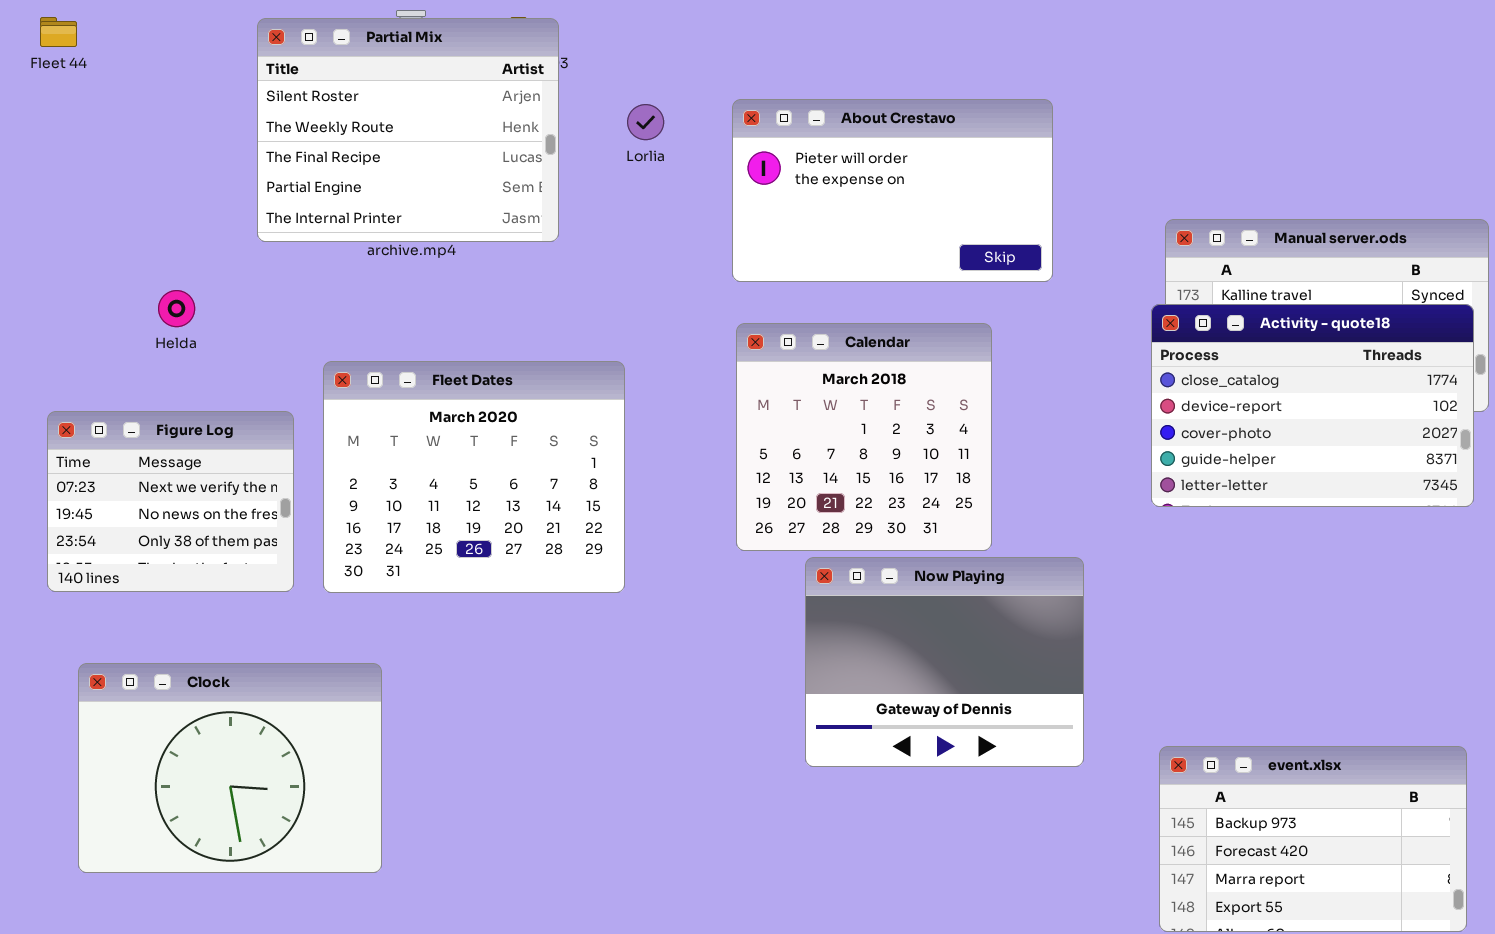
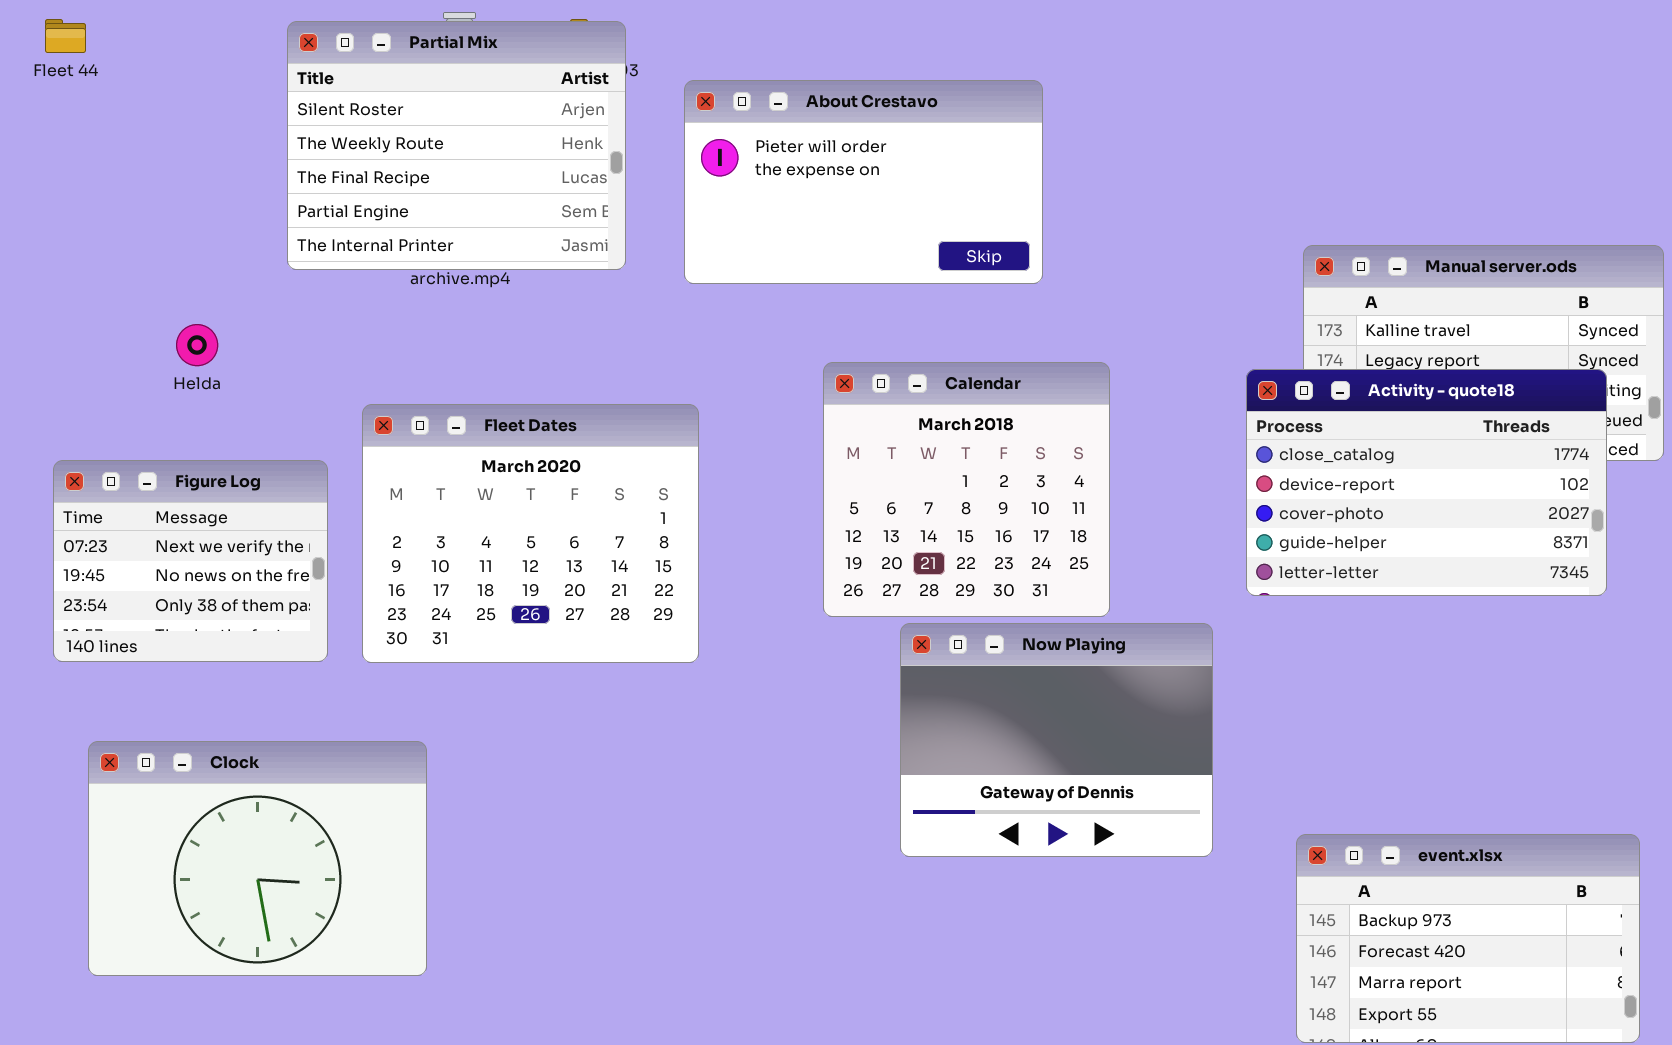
About Crestavo: [732,99,1053,282] -> [684,80,1043,284], moved
Activity - quote18: [1151,304,1474,507] -> [1246,369,1607,596], moved

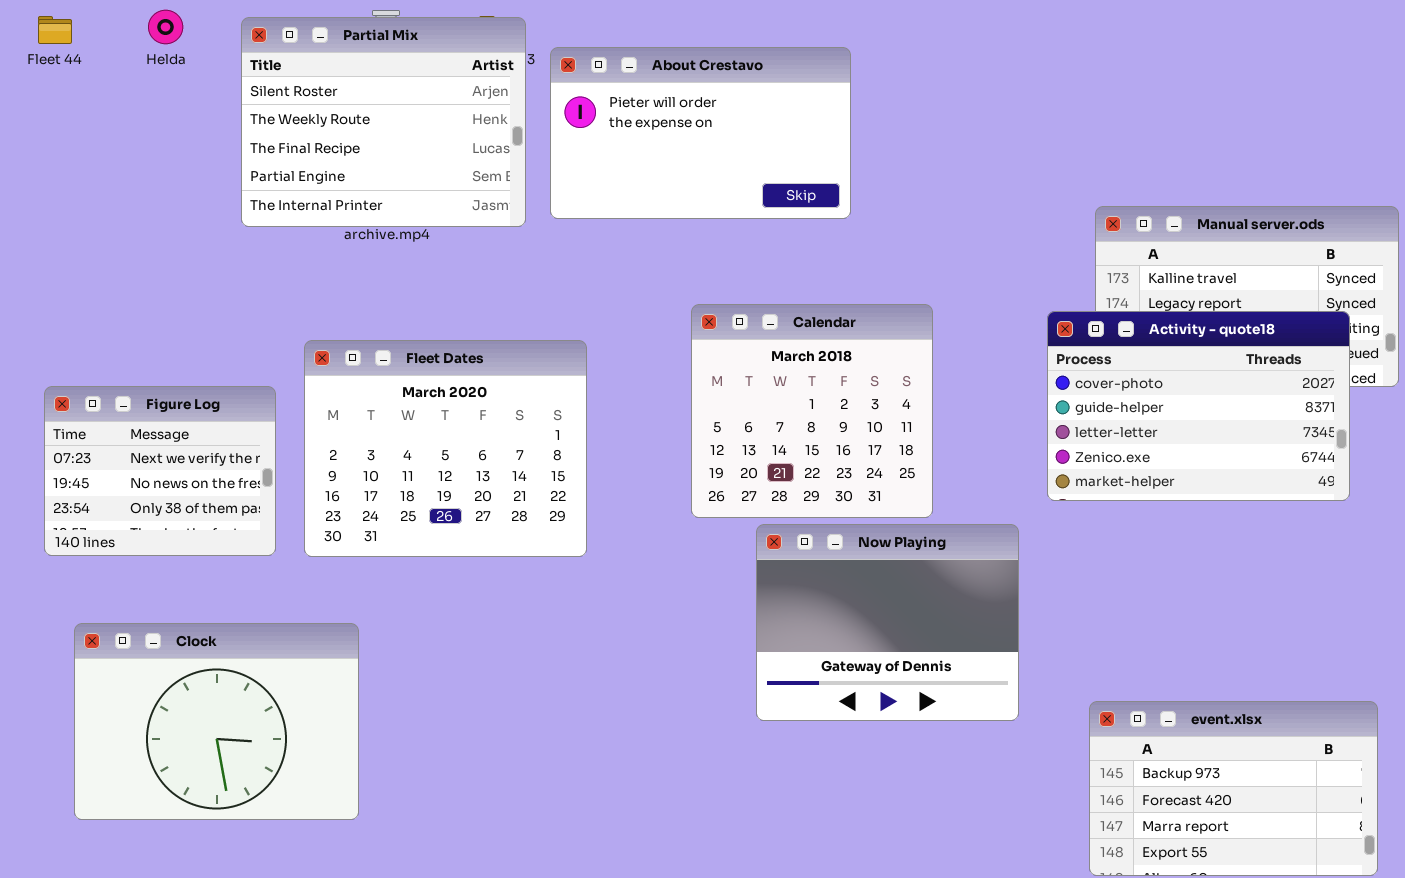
About Crestavo: [684,80,1043,284] -> [550,47,851,219], moved
Helda: [176,324,218,366] -> [148,10,183,44], moved
Activity - quote18: [1246,369,1607,596] -> [1047,311,1350,501], scrolled down 2 rows

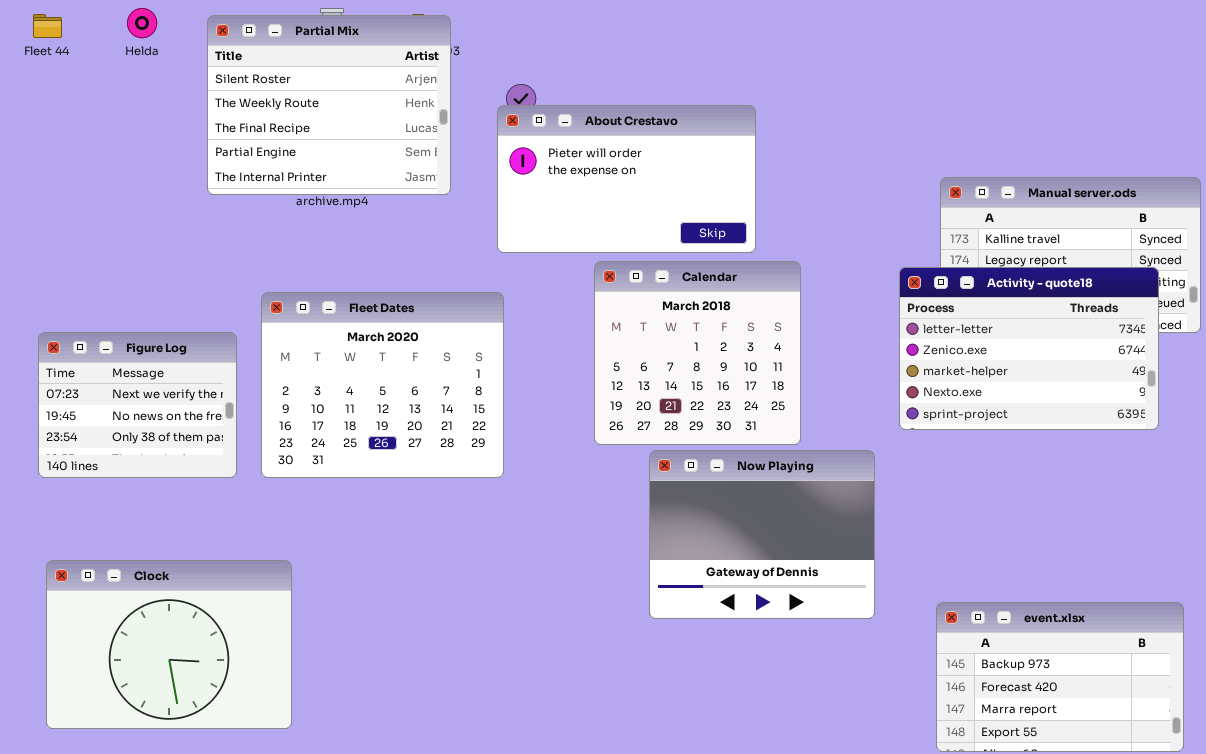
About Crestavo: [550,47,851,219] -> [497,105,756,253], moved
Activity - quote18: [1047,311,1350,501] -> [899,267,1159,430], scrolled down 2 rows
Clock: [74,623,359,820] -> [46,560,292,729], moved

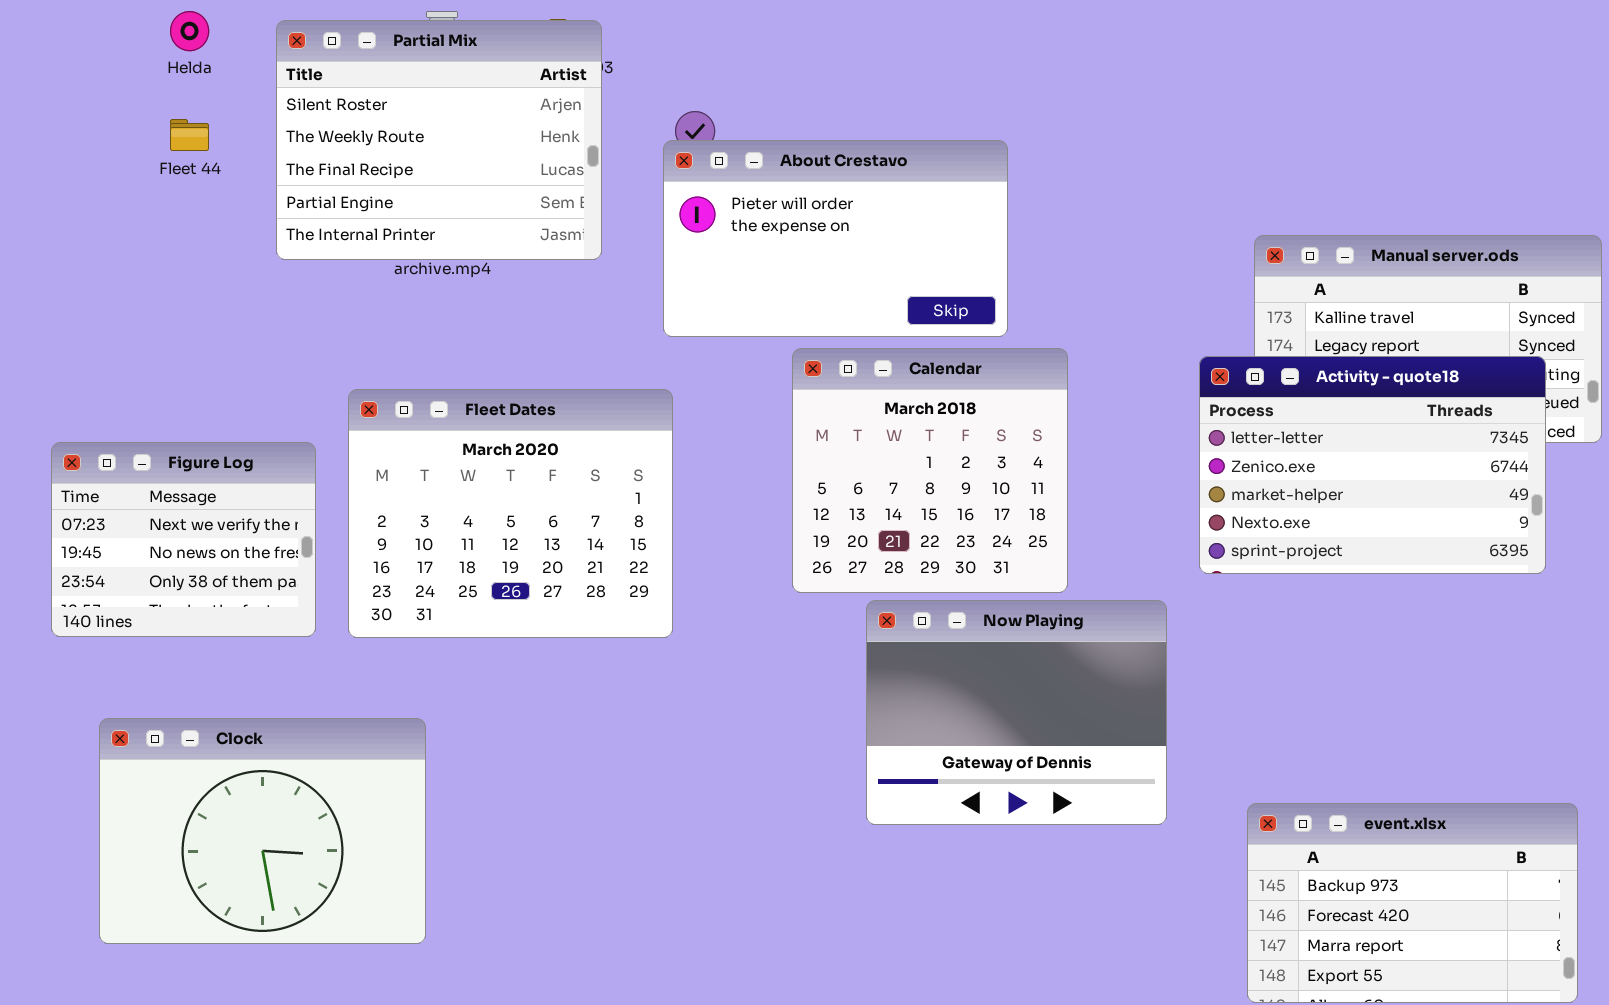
Fleet 44: [33,14,62,38] -> [170,119,209,151], moved
Clock: [46,560,292,729] -> [99,718,426,944], moved

